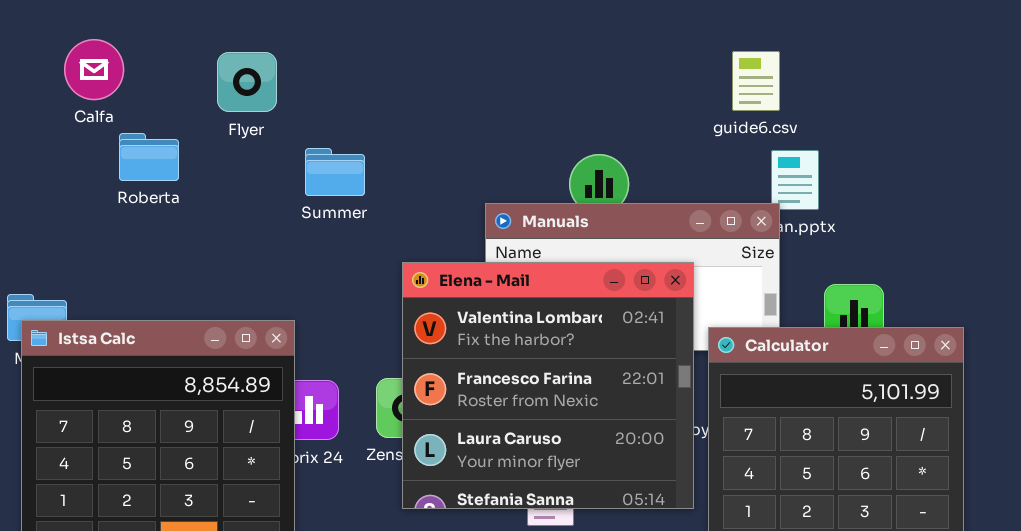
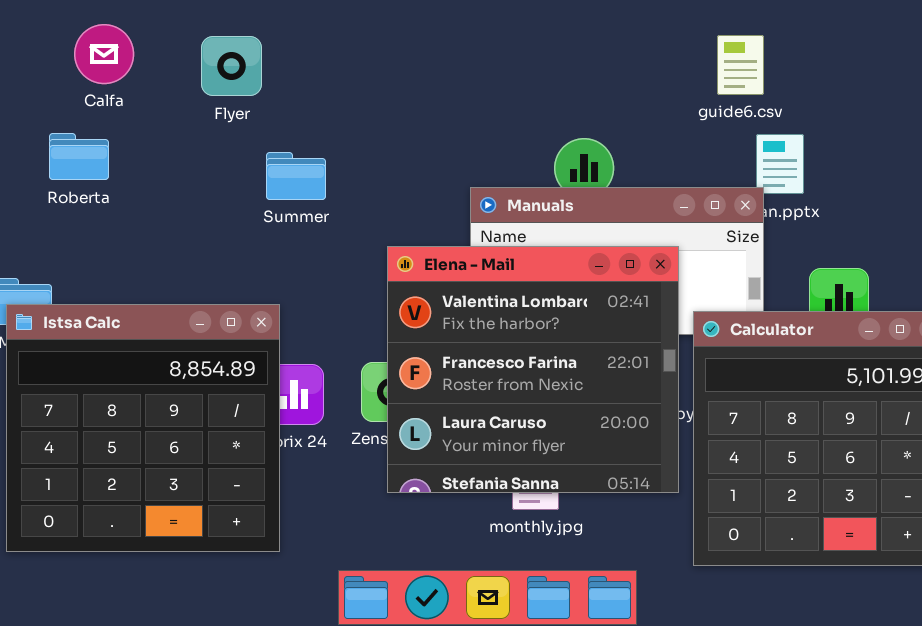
Calfa: [64,39,124,100] -> [74,24,134,84], moved
Roberta: [119,133,179,181] -> [49,133,109,180], moved
Summer: [305,148,365,196] -> [266,152,326,200], moved

